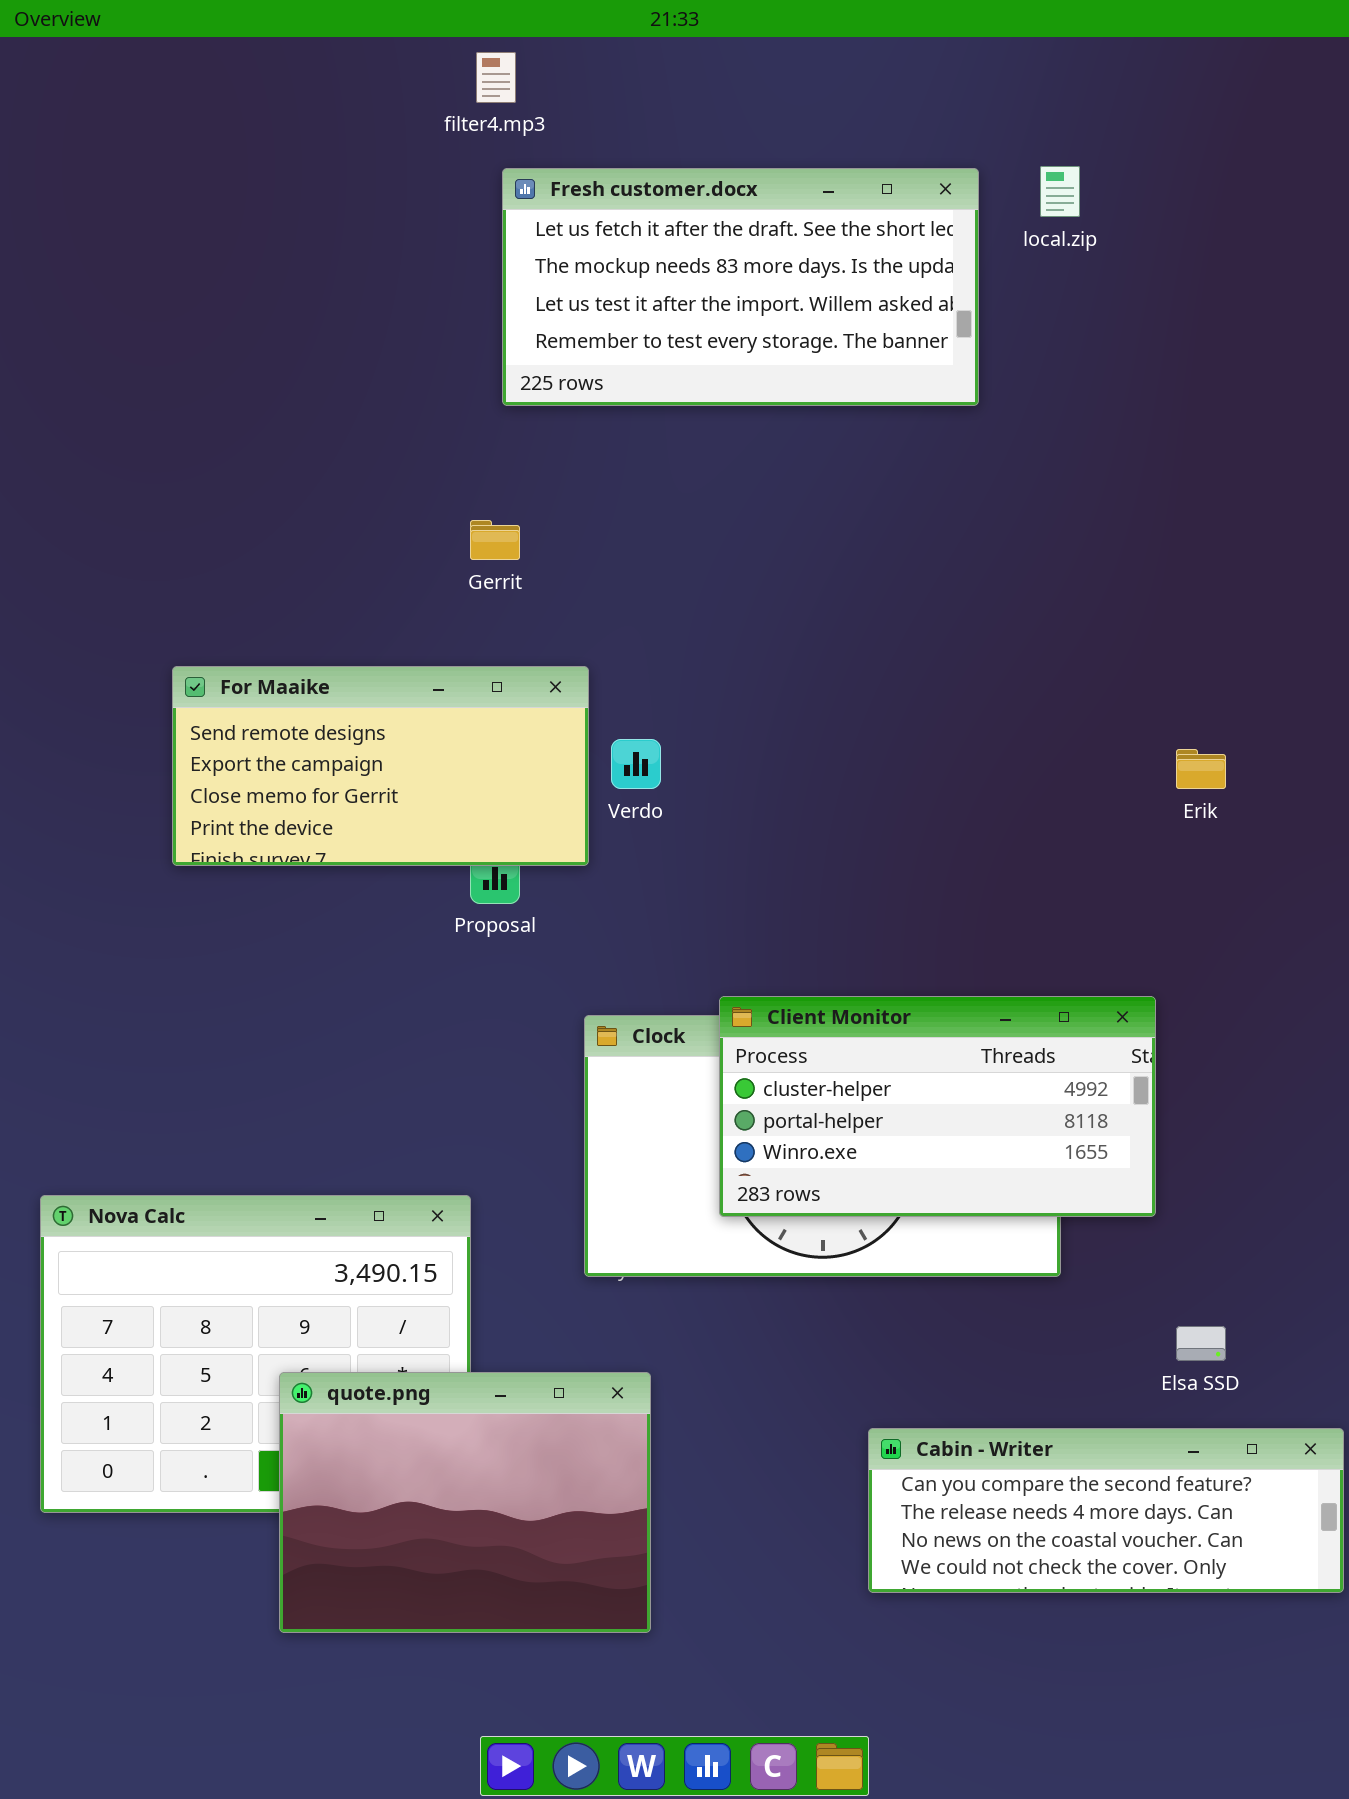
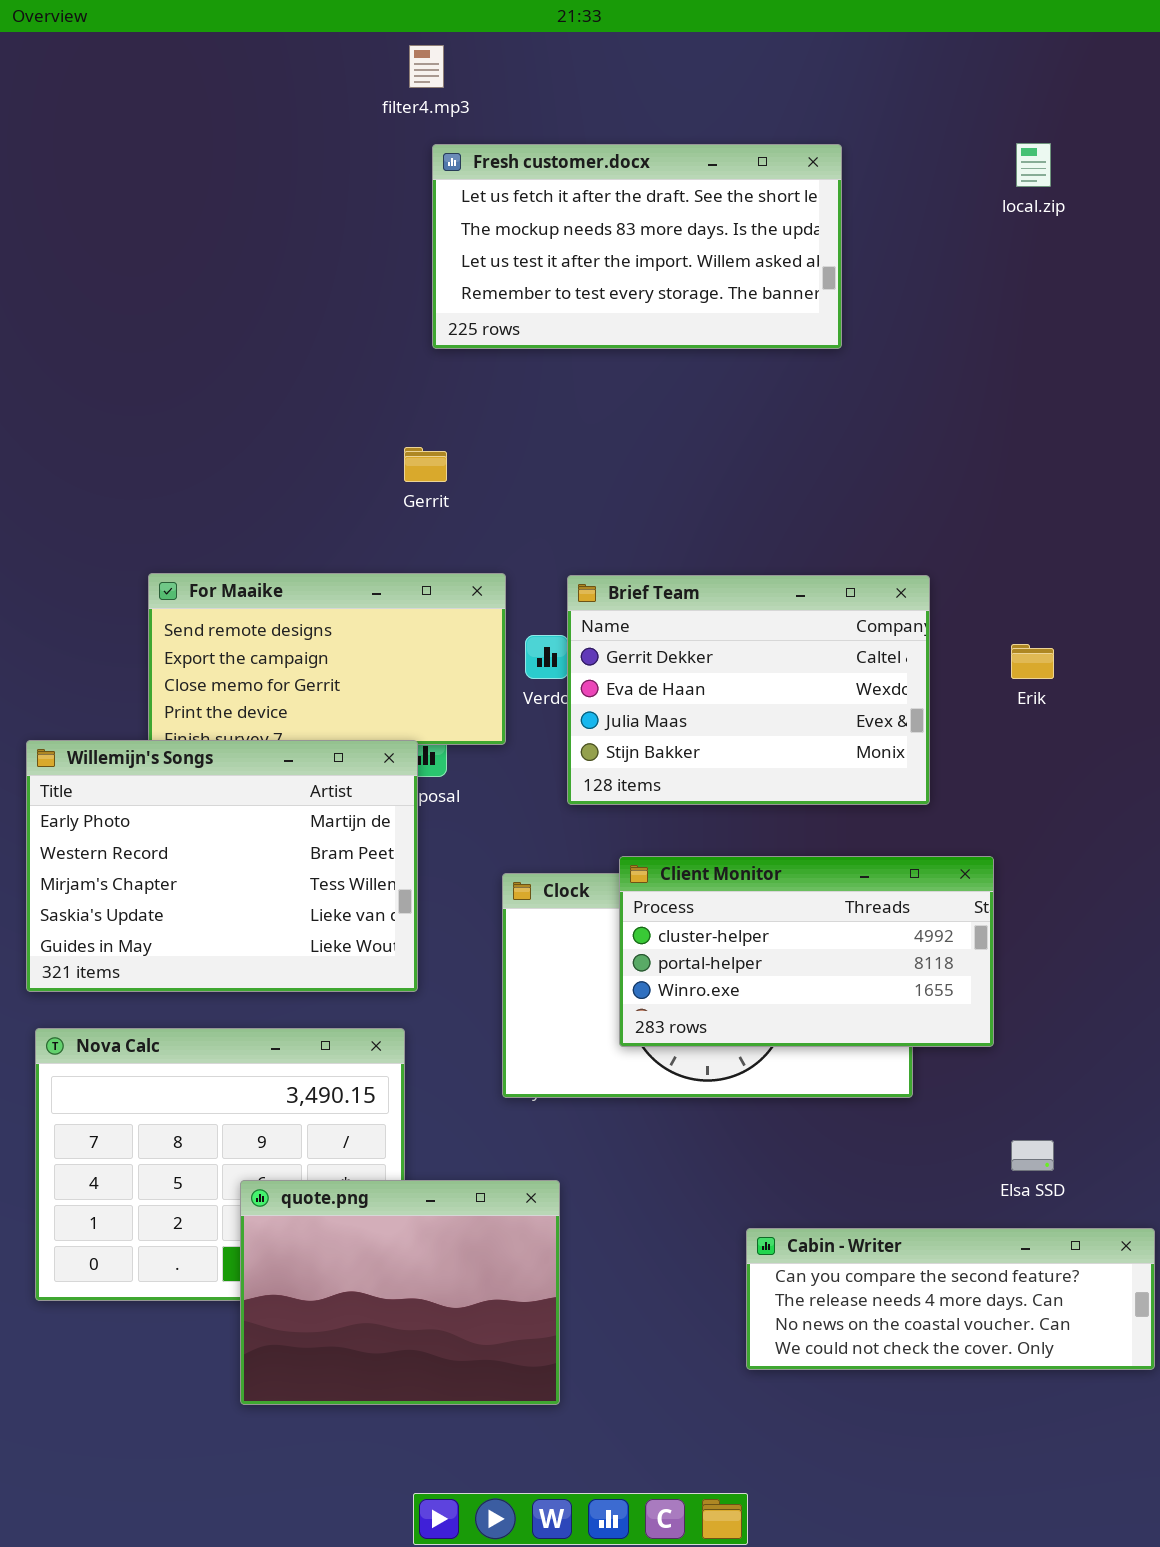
local.zip: [1040,166,1080,217] -> [1016,143,1051,187], moved
Brief Team: none -> [567,575,930,805], opened
Willemijn's Songs: none -> [26,740,418,992], opened

